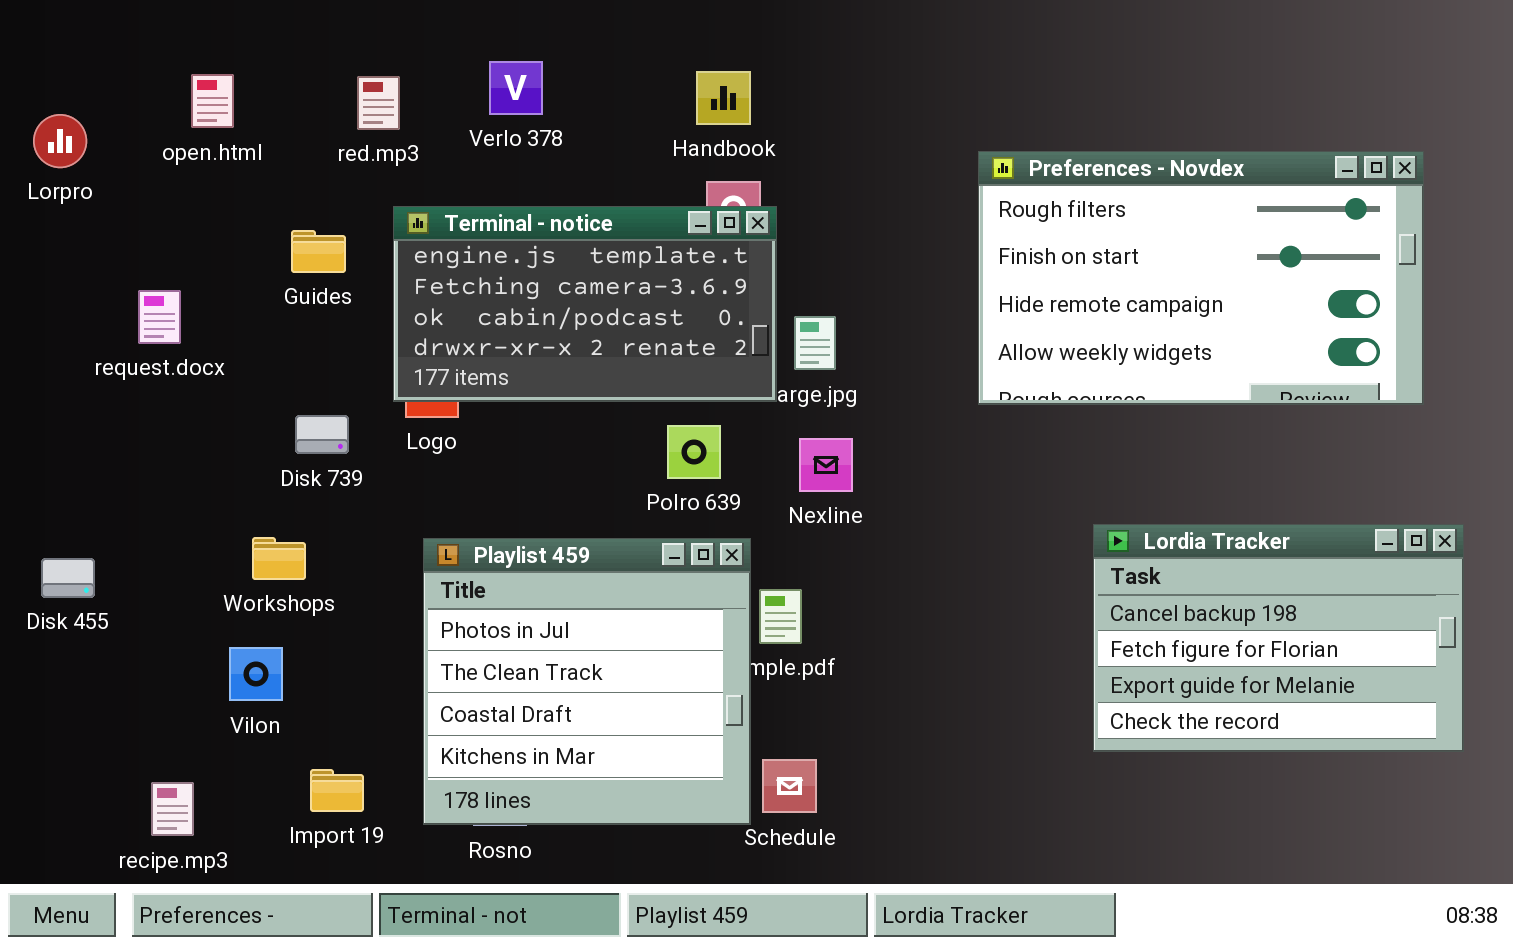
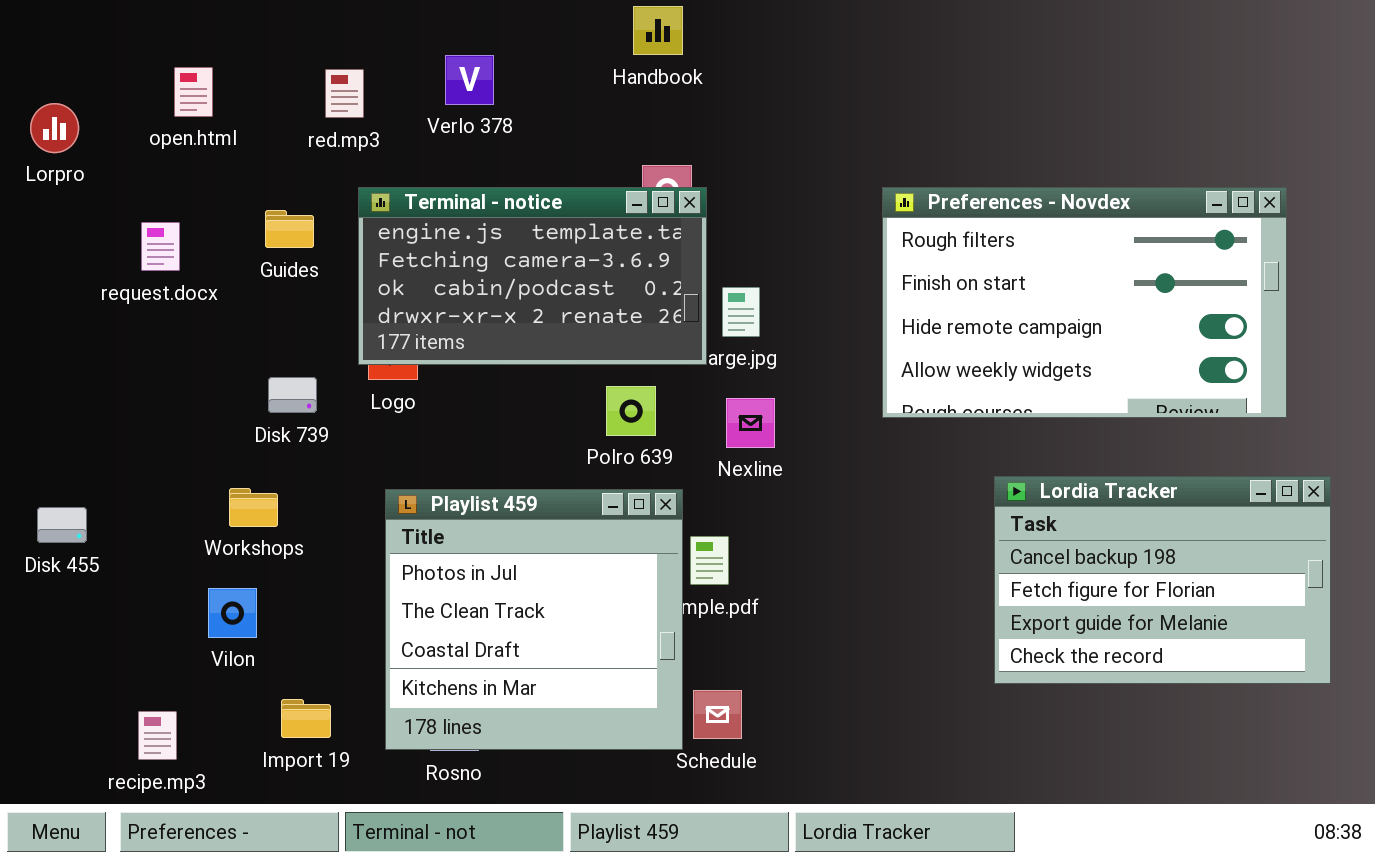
Handbook: [696,71,751,125] -> [633,6,683,55], moved
Preferences - Novdex: [978,151,1424,405] -> [882,187,1287,418], moved
request.docx: [138,290,181,344] -> [141,222,180,271], moved

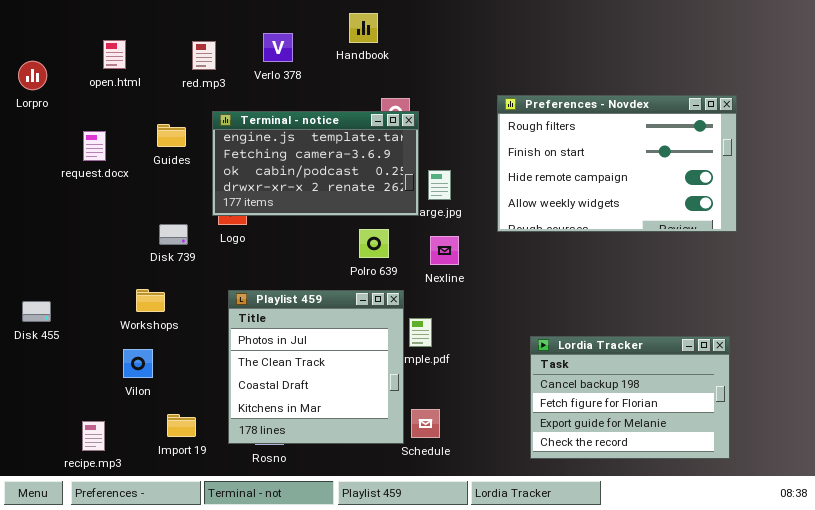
Handbook: [633,6,683,55] -> [349,13,378,43], moved
Preferences - Novdex: [882,187,1287,418] -> [497,95,737,232], moved
Lordia Tracker: [994,476,1331,684] -> [530,336,730,459], moved

